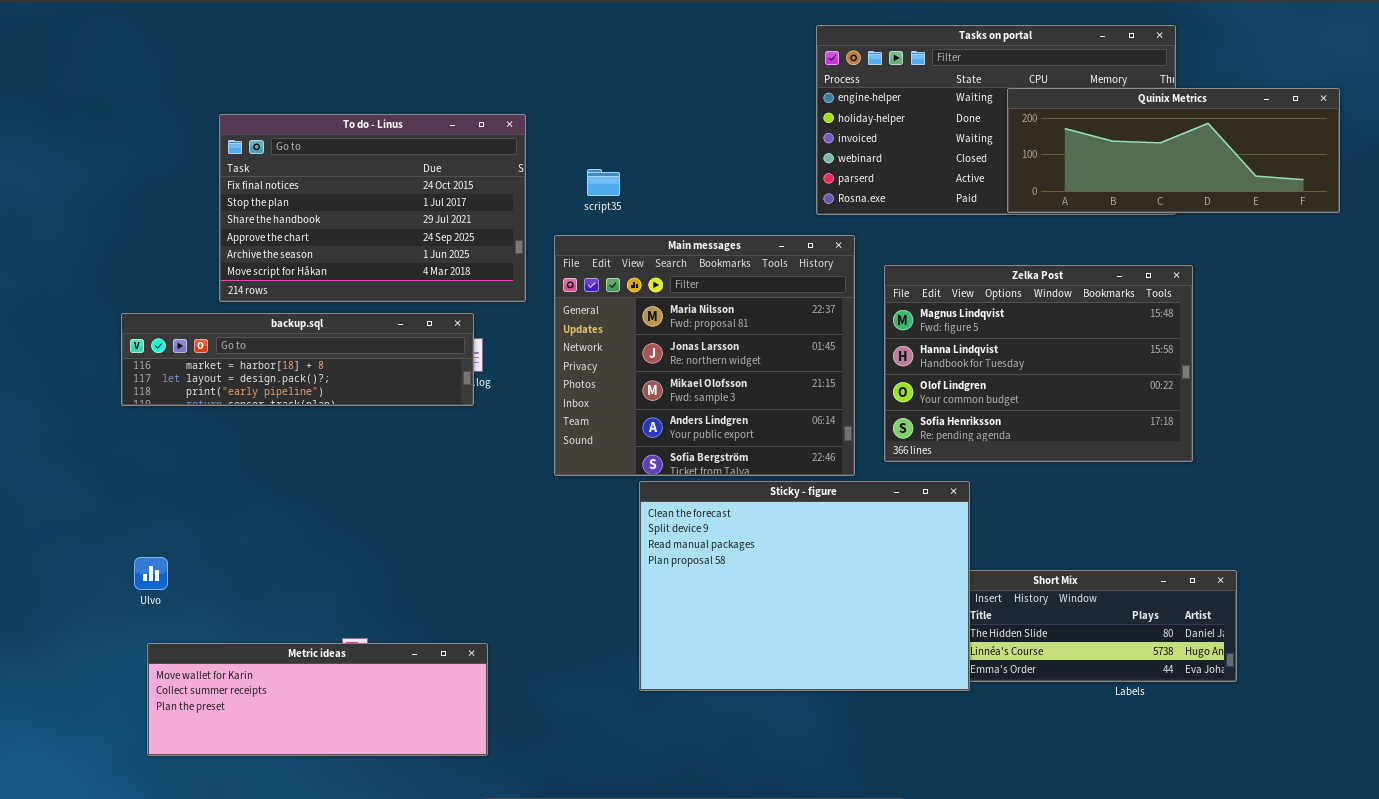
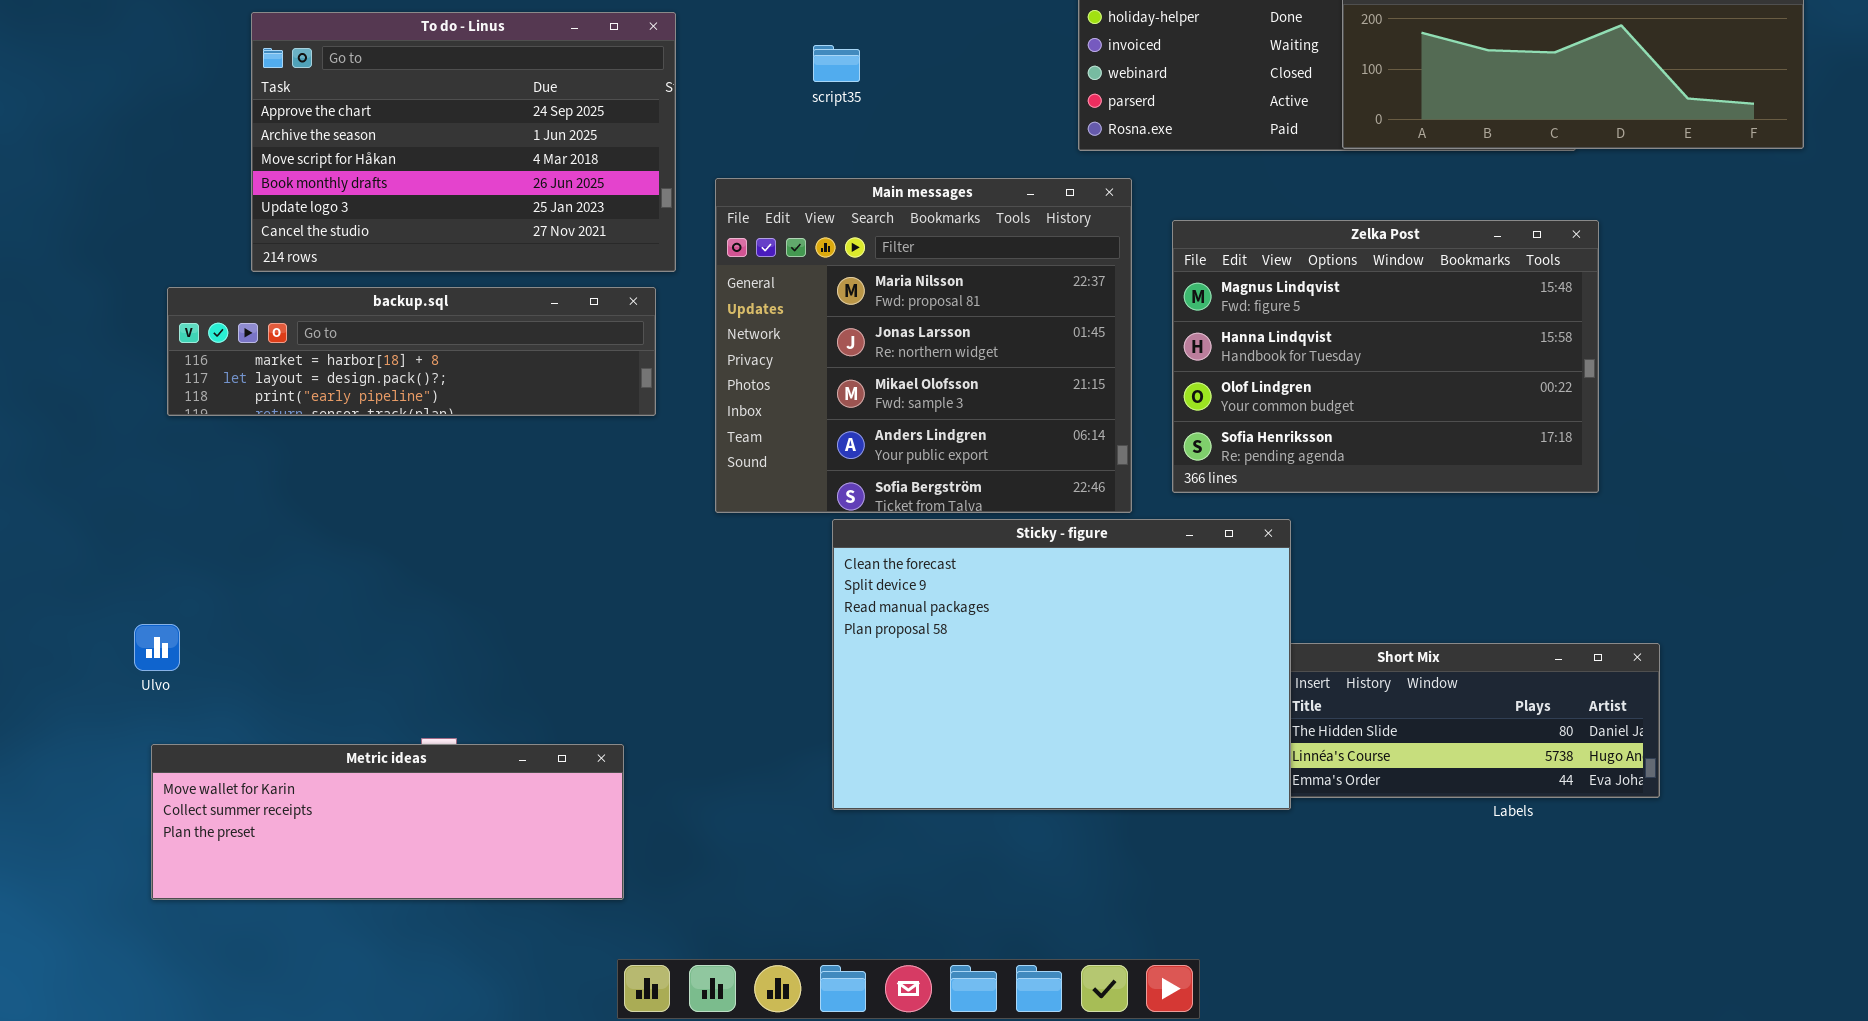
To do - Linus: [219,114,526,302] -> [251,12,676,272], scrolled down 3 rows
script35: [587,169,620,196] -> [813,45,860,82], moved
backup.sql: [121,313,474,406] -> [167,287,656,416], moved

